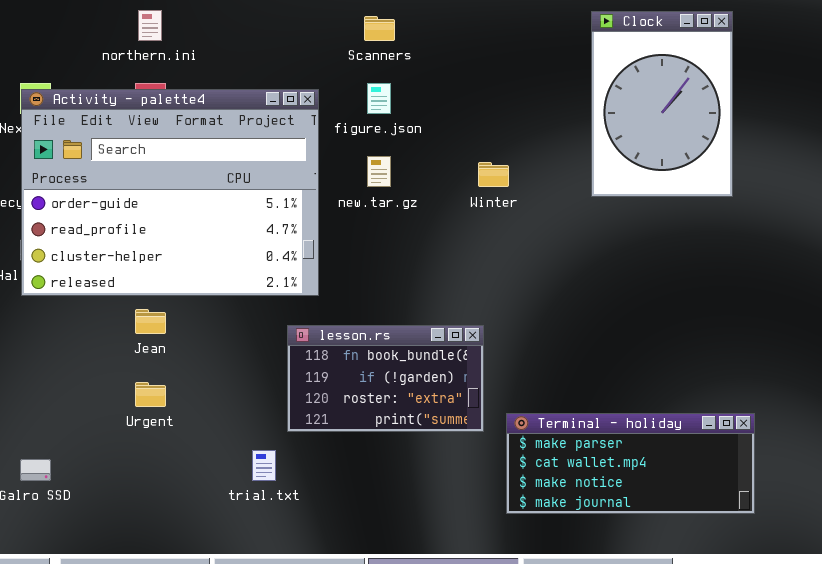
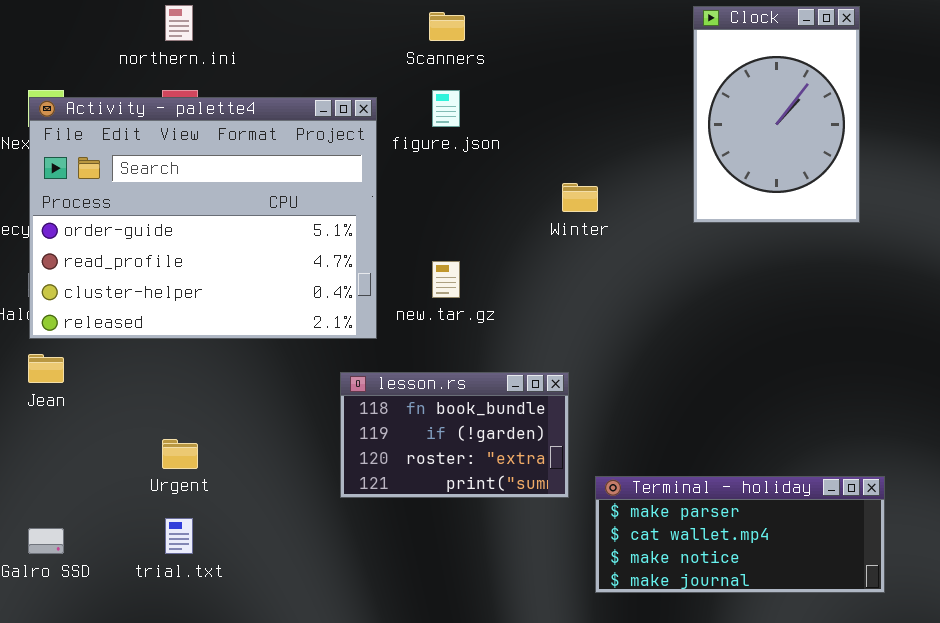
new.tar.gz: [367,156,391,187] -> [432,261,460,298], moved
Jean: [135,309,166,334] -> [28,354,64,383], moved
trial.txt: [252,450,276,481] -> [165,518,193,554], moved

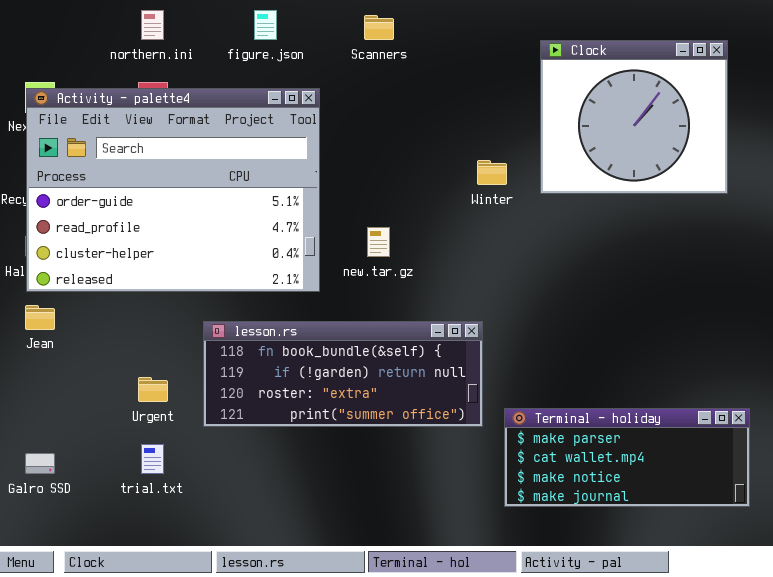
Clock: [693,6,860,223] -> [540,40,728,194], resized
figure.json: [432,90,460,127] -> [254,10,277,40], moved
lesson.rs: [340,372,569,498] -> [203,321,483,427], resized

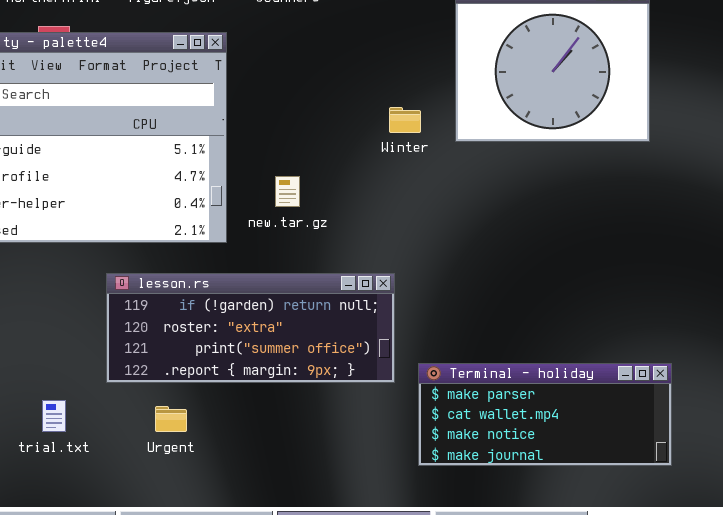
lesson.rs: [203,321,483,427] -> [106,273,395,383], scrolled down 1 row
Urgent: [138,377,168,402] -> [155,406,187,432], moved

